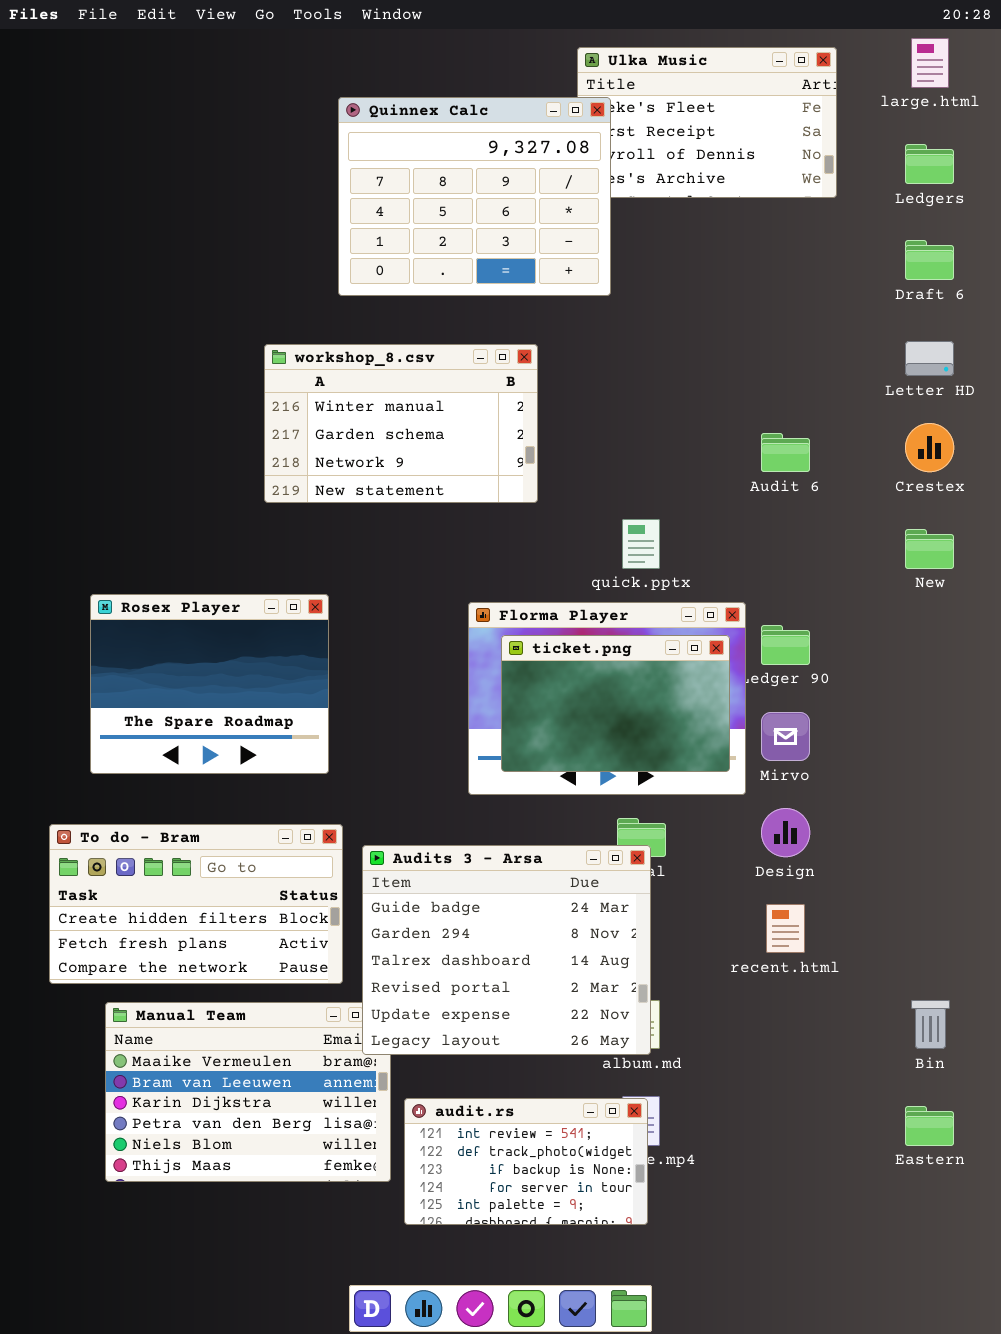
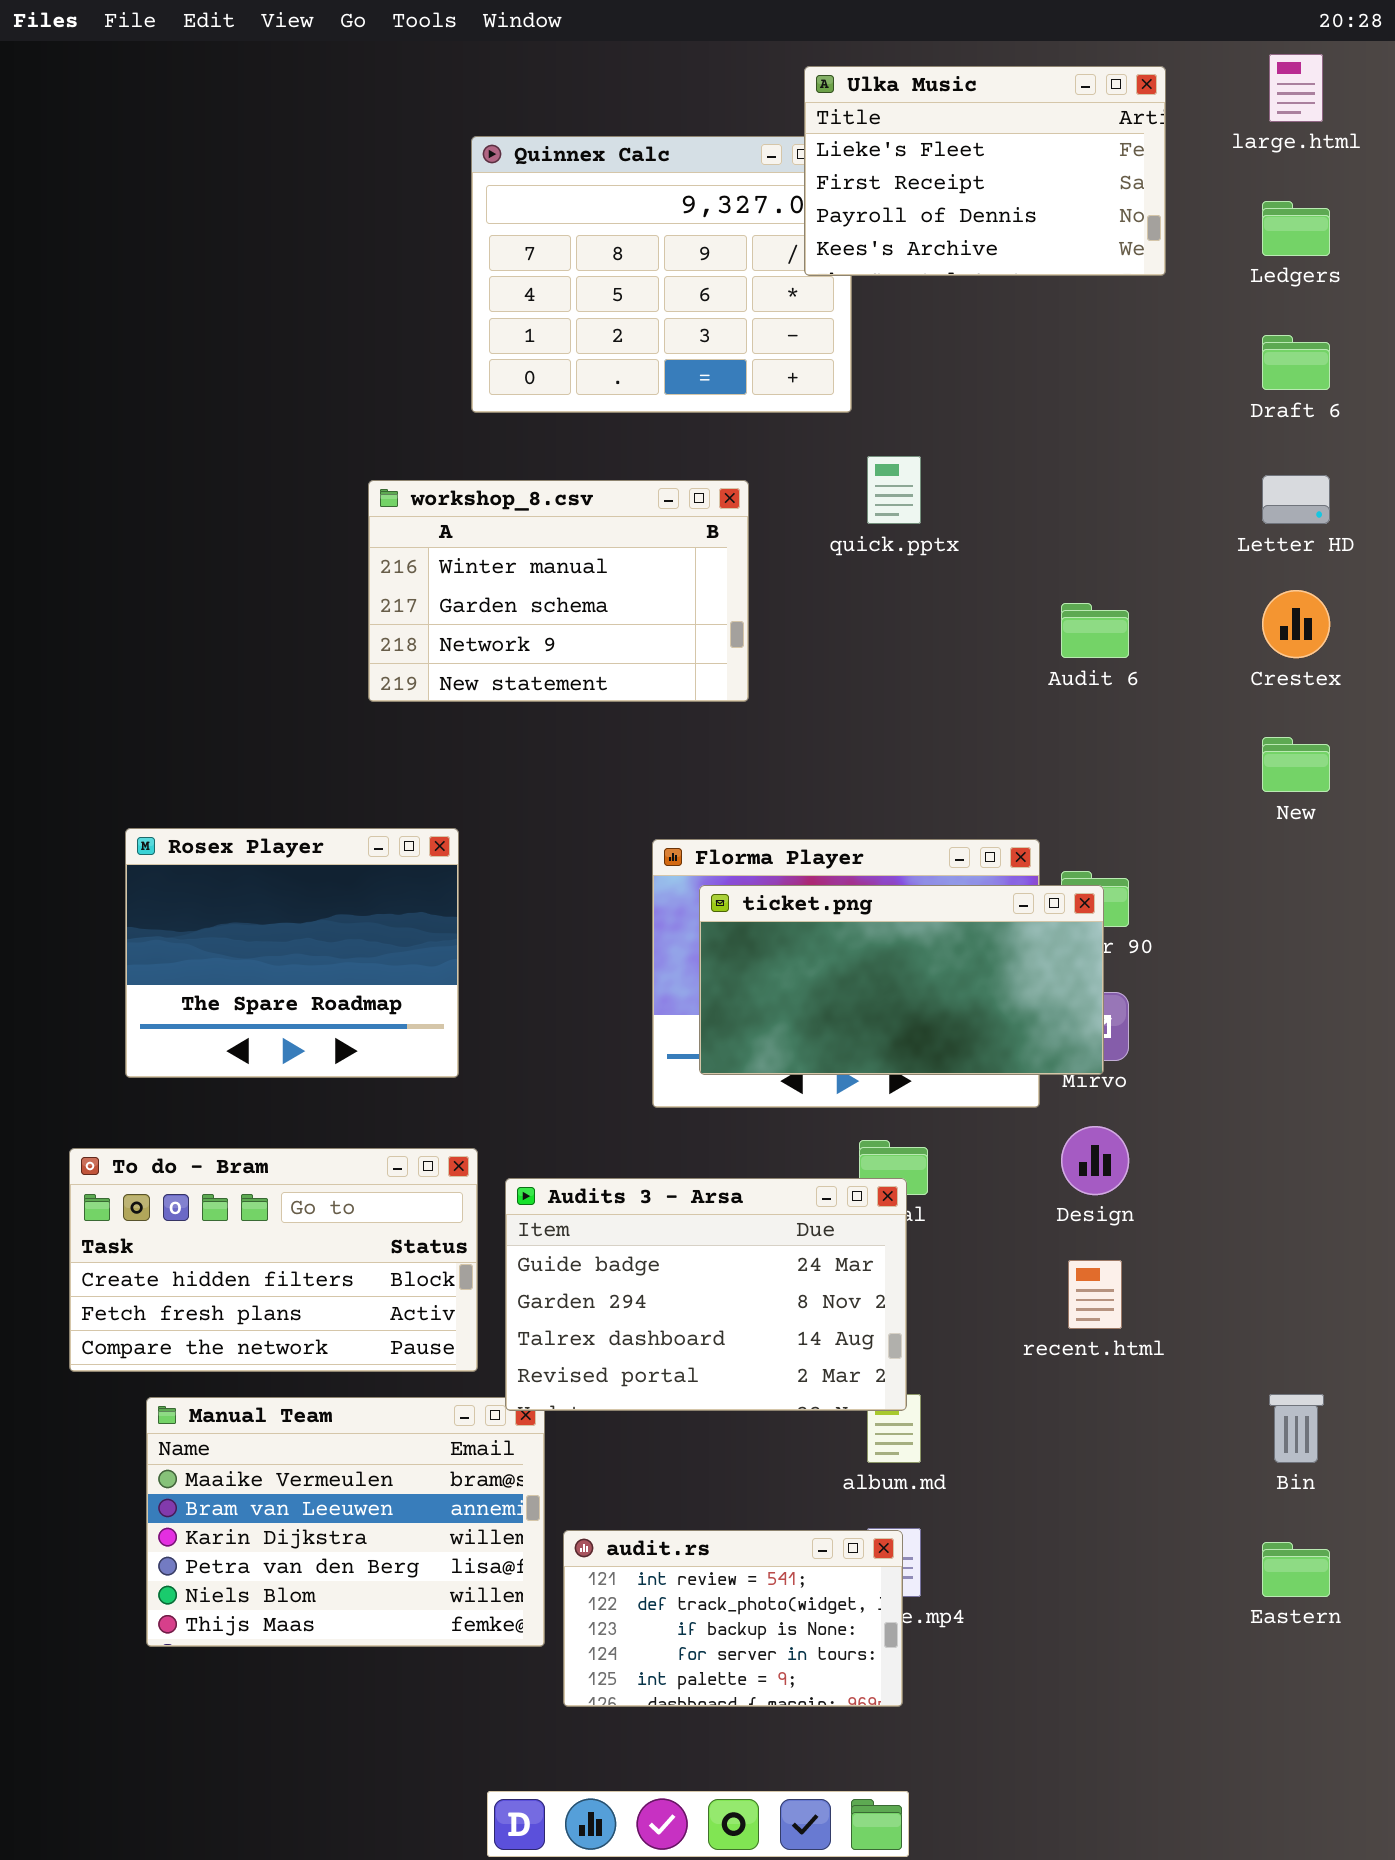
Ulka Music: [577,47,837,198] -> [804,66,1166,276], raised
quick.pptx: [622,519,660,569] -> [867,456,921,524], moved
ticket.png: [501,635,730,772] -> [699,885,1104,1075], resized
Audits 3 - Arsa: [362,845,651,1055] -> [505,1178,907,1411], resized

